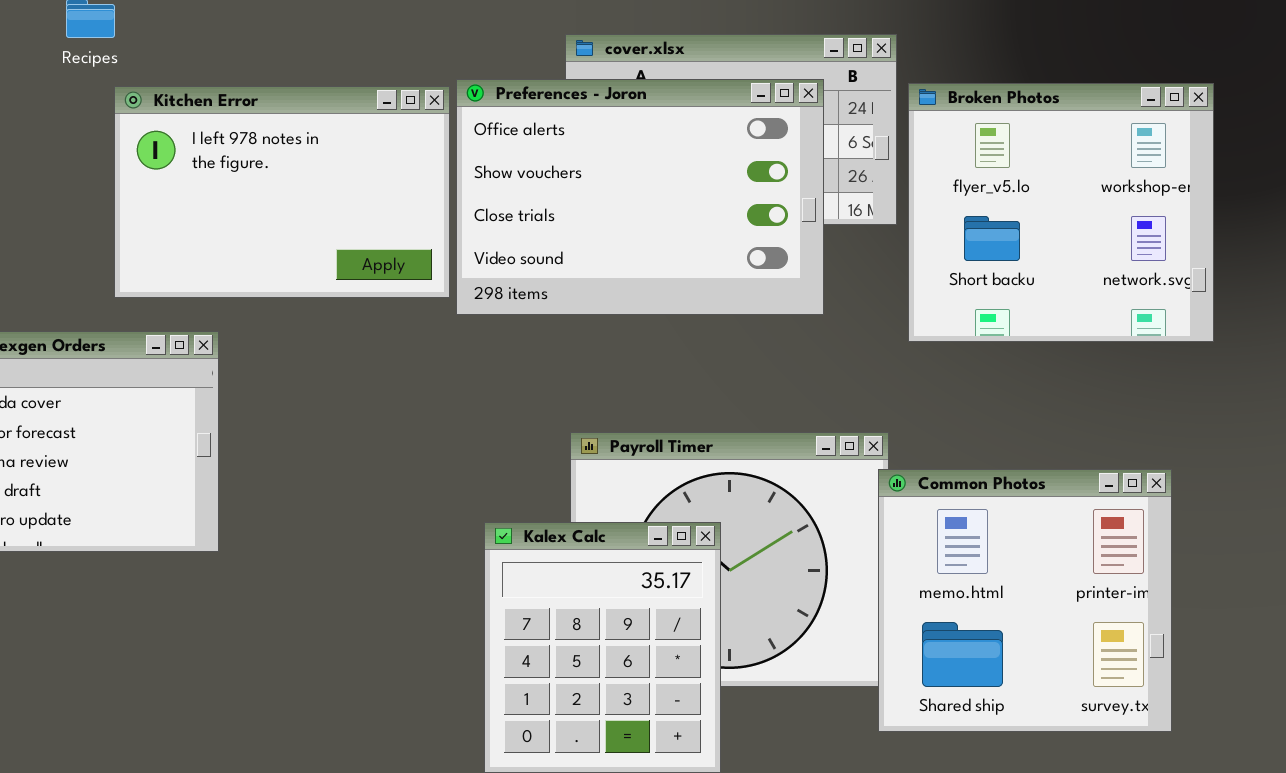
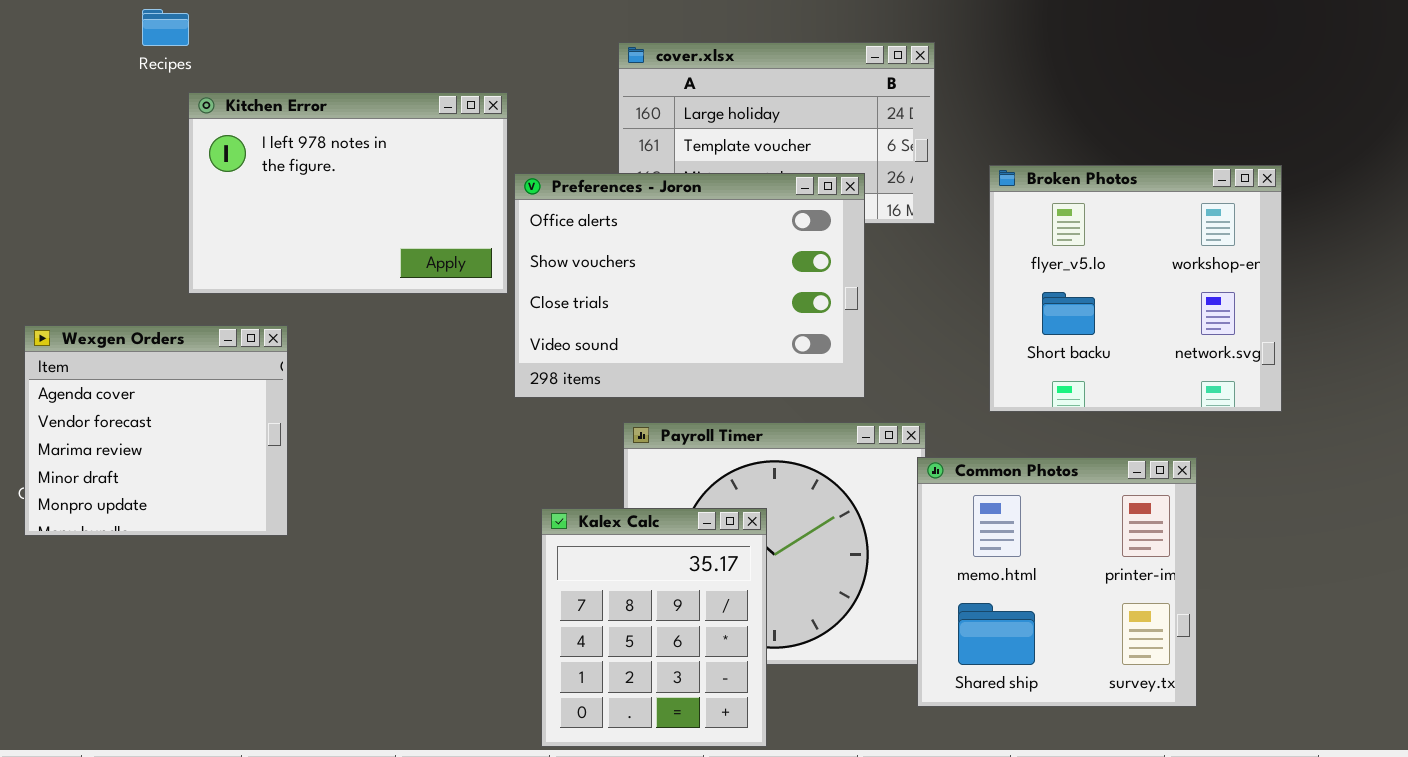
Preferences - Joron: [456,79,824,315] -> [514,173,865,398], moved
Broken Photos: [908,83,1214,342] -> [989,165,1282,412], moved

